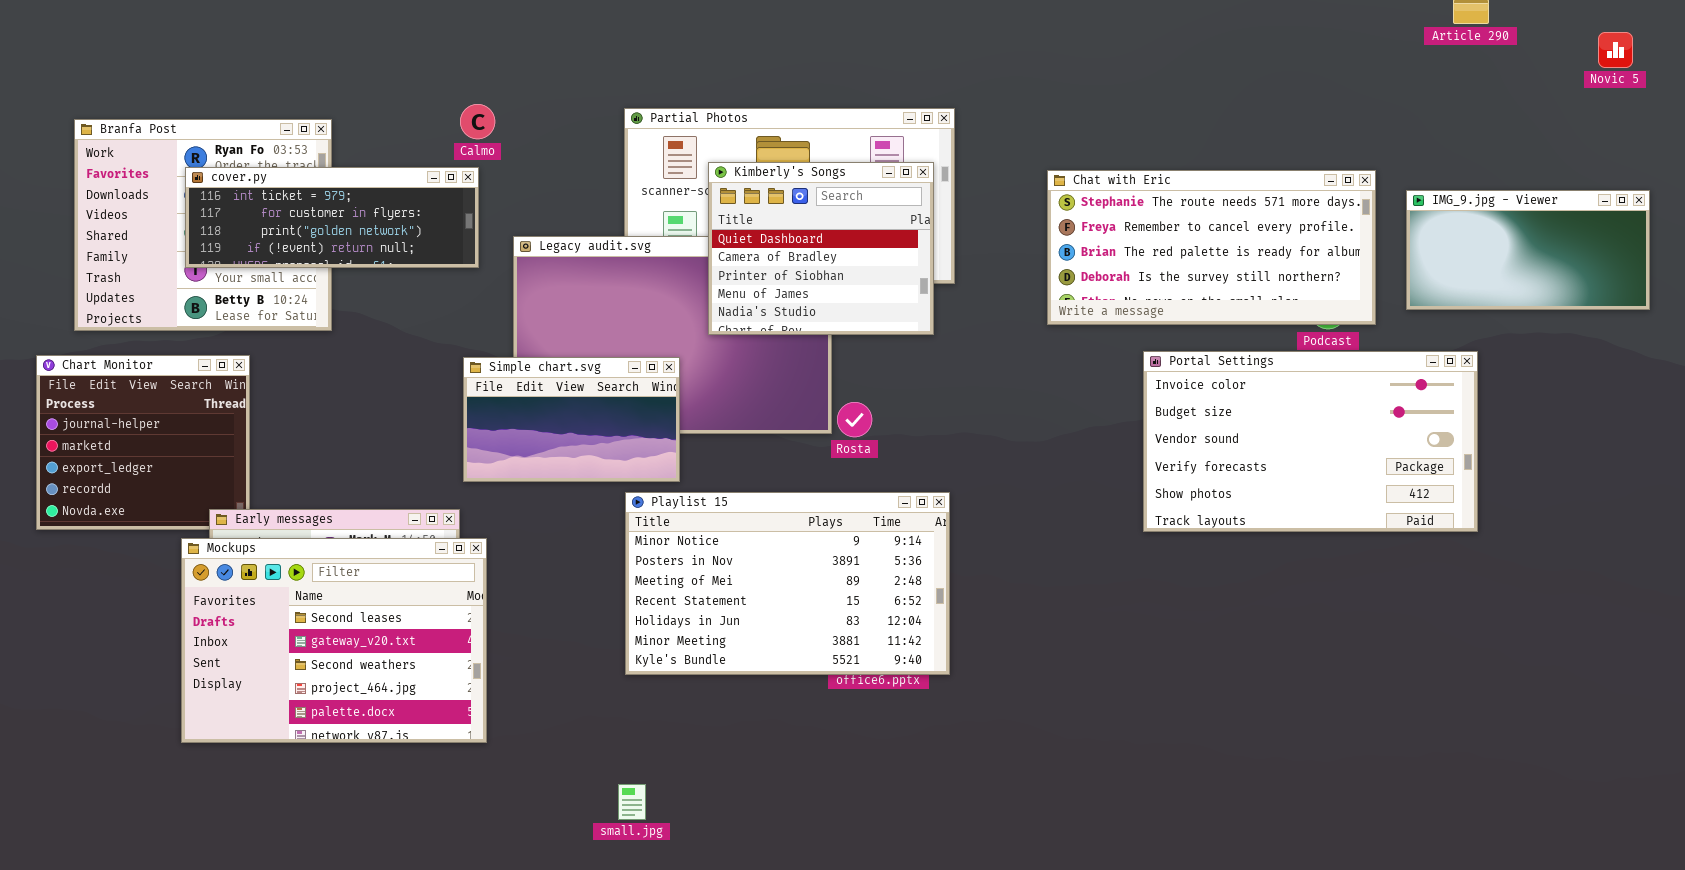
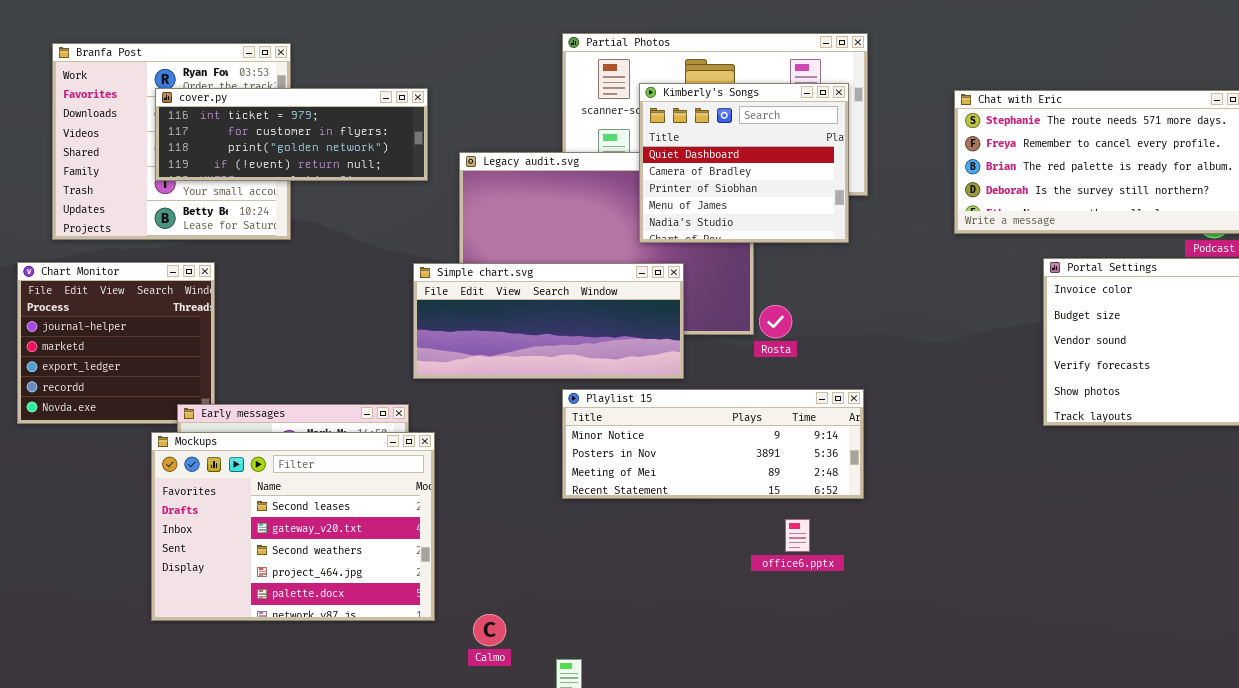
Calmo: [460,104,495,139] -> [473,614,506,646], moved
Simple chart.svg: [463,357,680,482] -> [413,263,684,379], resized
Playlist 15: [625,492,950,675] -> [562,389,864,499], resized

